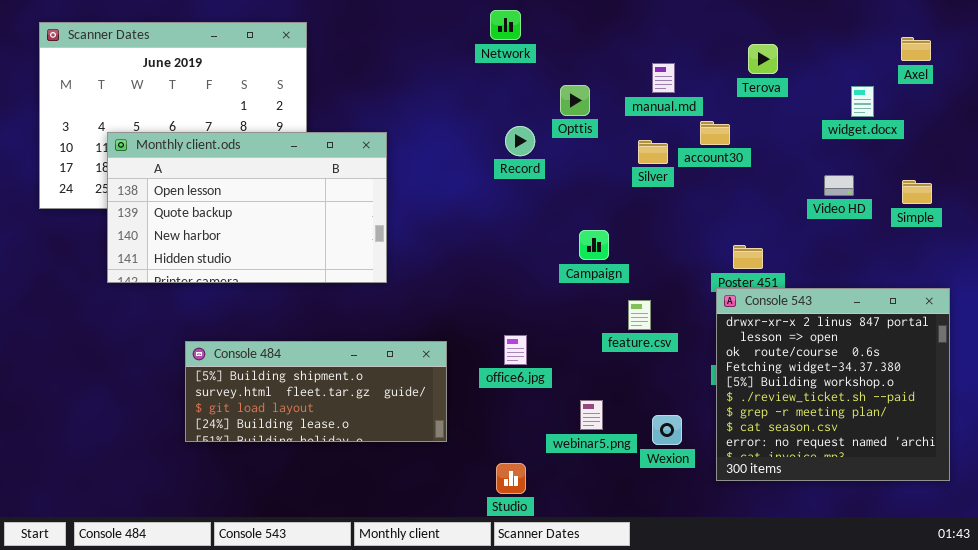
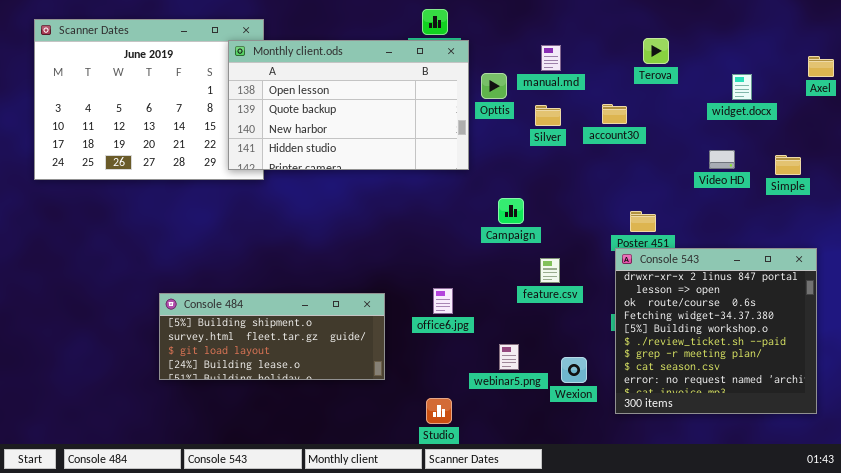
Axel: [901,37,931,61] -> [808,56,834,77], moved
manual.md: [652,63,675,93] -> [541,45,561,71], moved
Monthly client.ods: [107,132,387,283] -> [228,40,469,170], moved
Silver: [638,140,668,164] -> [535,105,561,126], moved

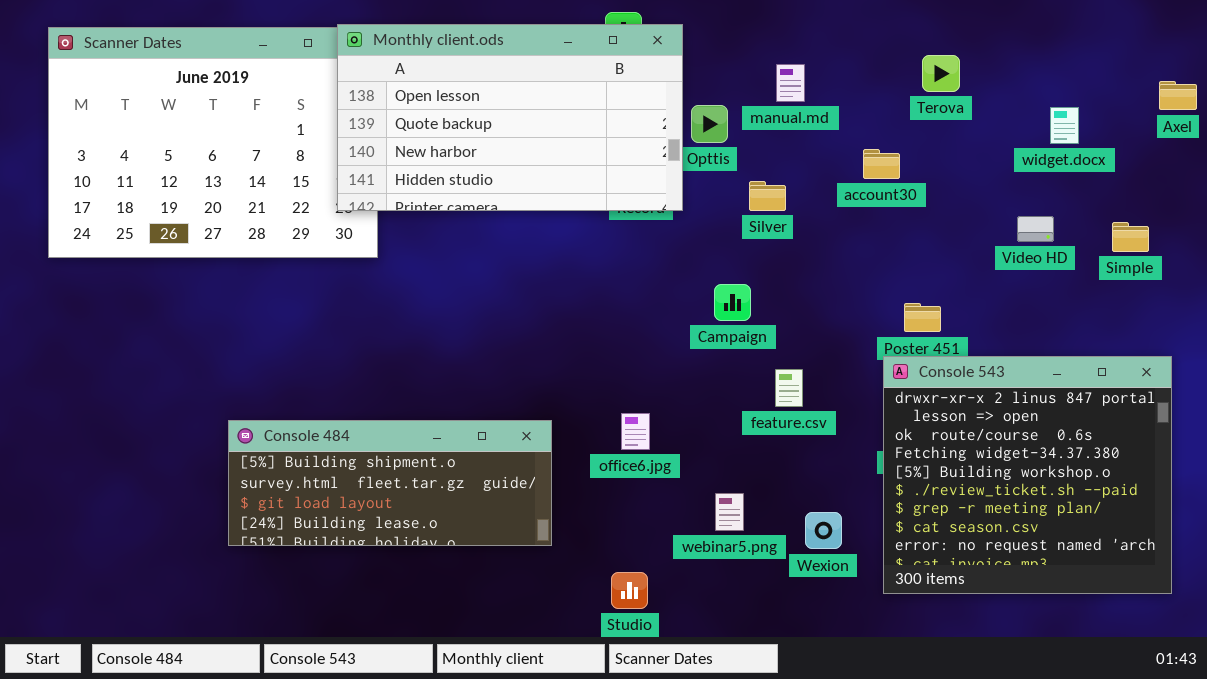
Monthly client.ods: [228,40,469,170] -> [337,24,683,211], moved
Silver: [535,105,561,126] -> [749,181,786,211], moved

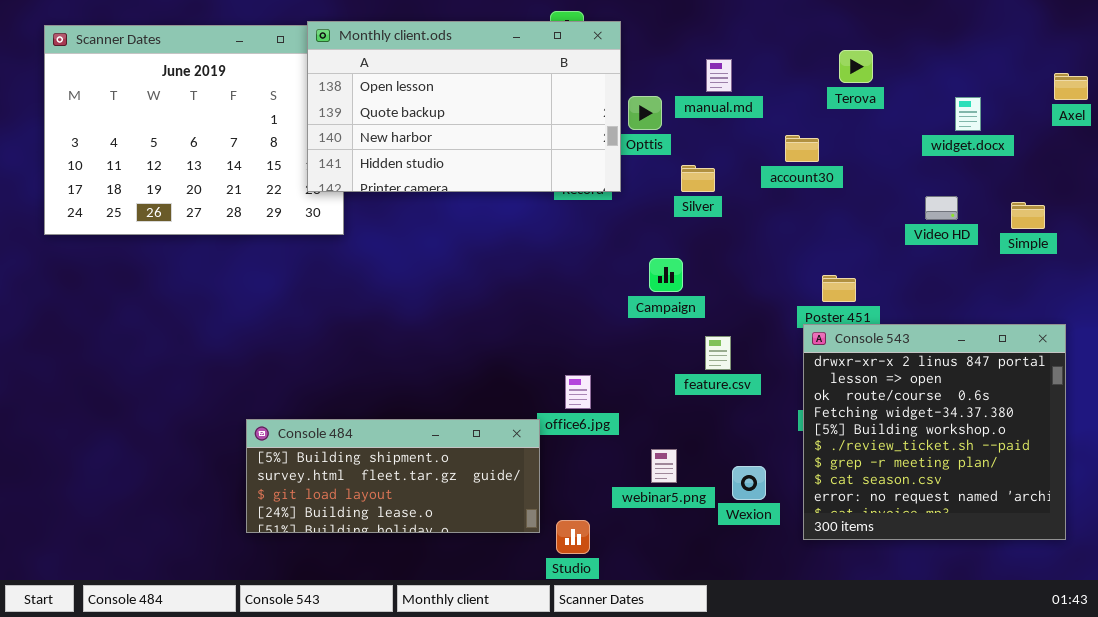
Console 484: [228,420,552,546] -> [246,419,540,533], moved

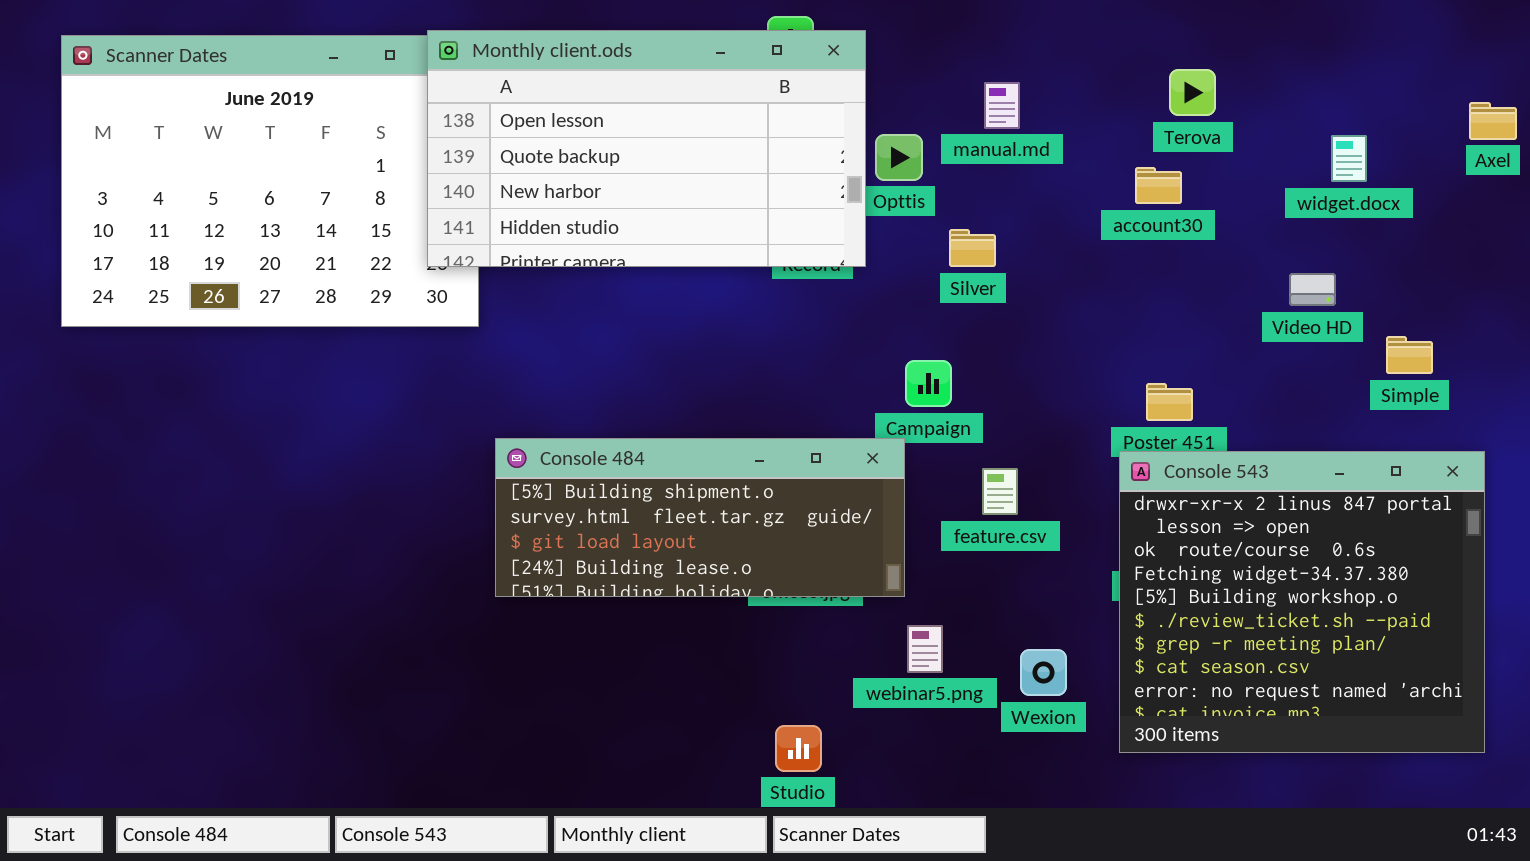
account30: [785,135,819,162] -> [1135,167,1182,204], moved
Simple: [1011,202,1045,229] -> [1386,336,1433,374], moved
Console 484: [246,419,540,533] -> [495,438,905,597], moved

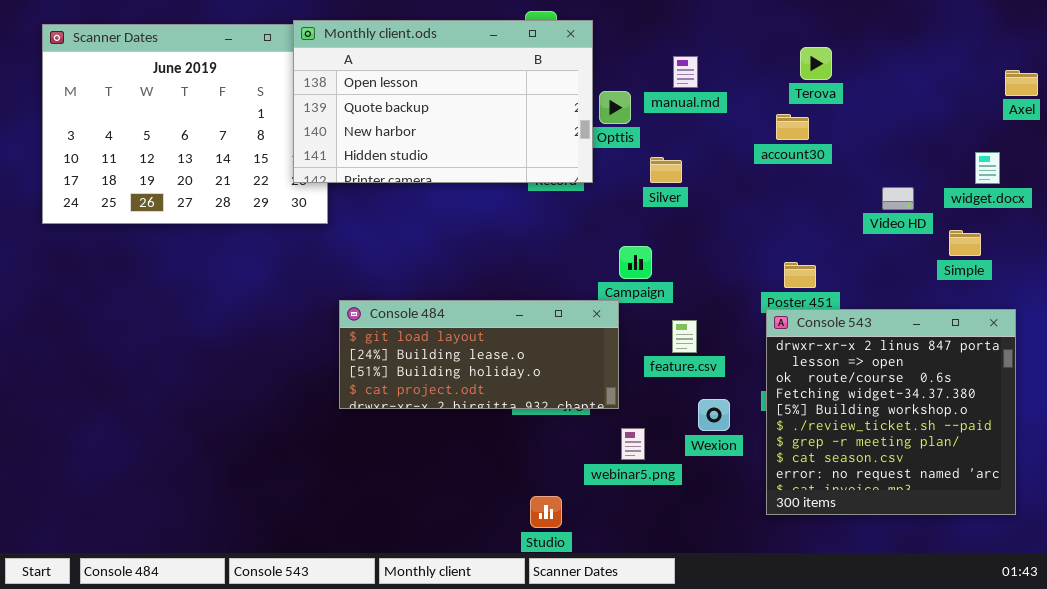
widget.docx: [1331,135,1367,182] -> [975,152,1000,184], moved
Console 484: [495,438,905,597] -> [339,300,619,409], scrolled down 2 rows
Wexion: [1020,649,1067,696] -> [698,399,730,431], moved

